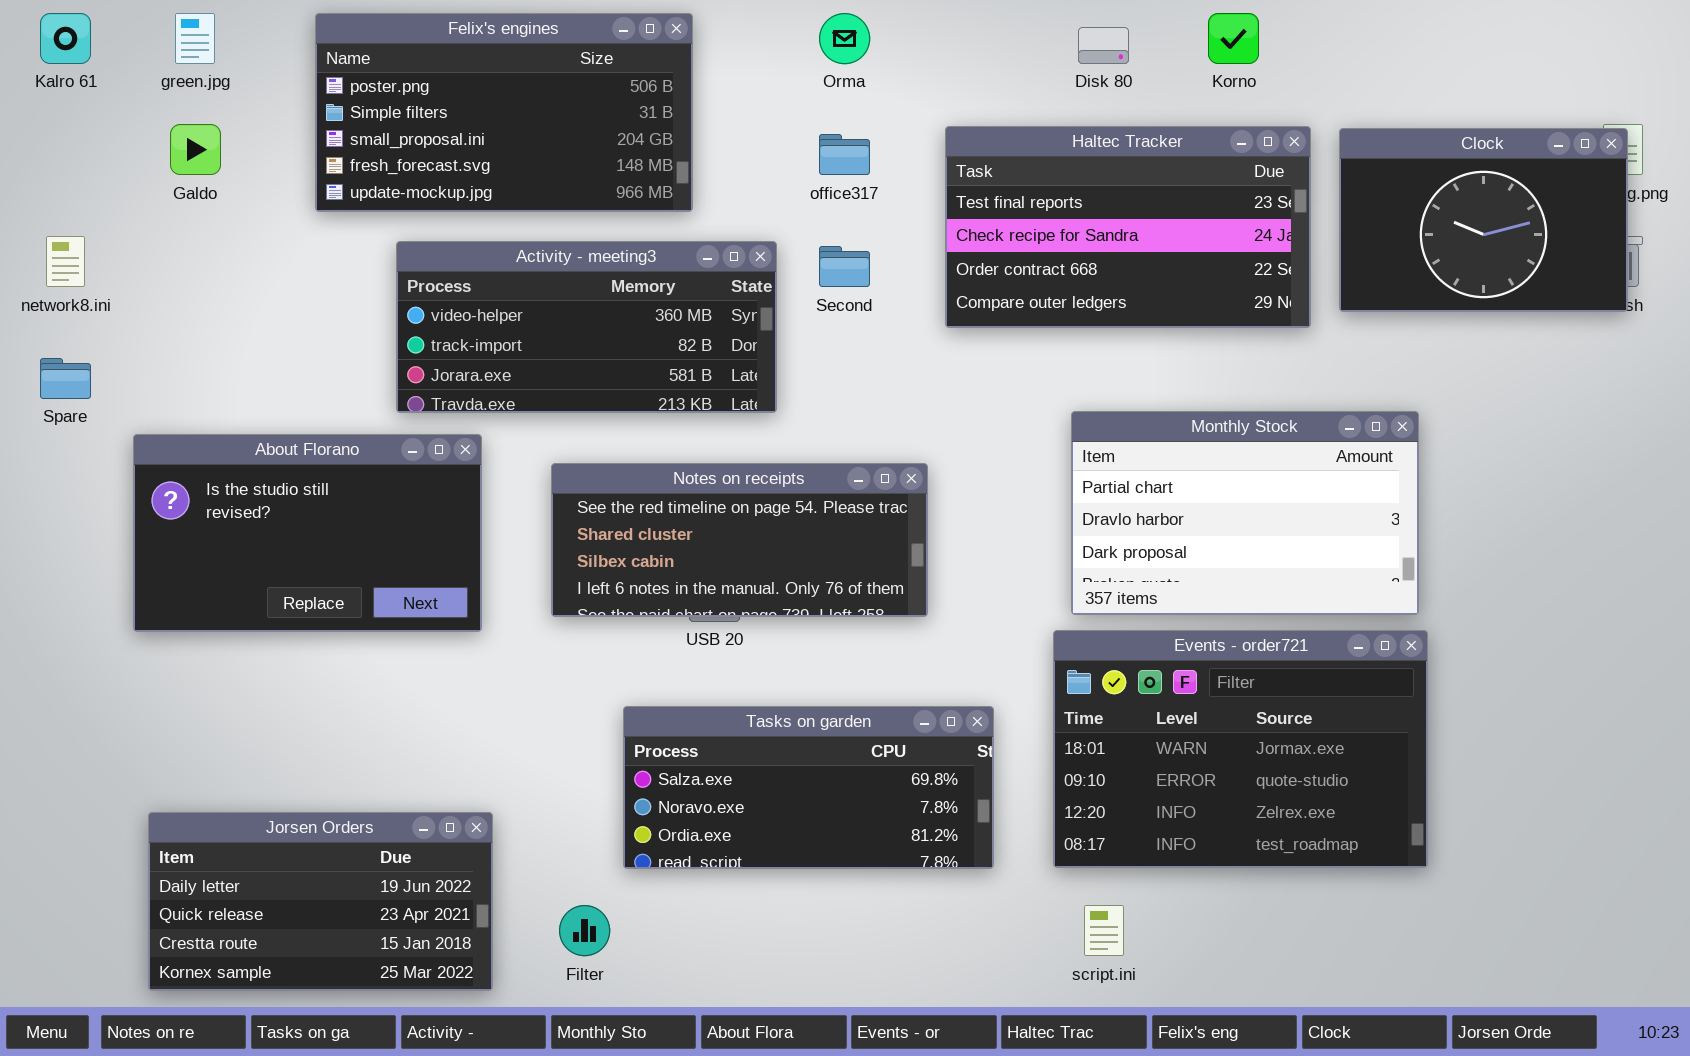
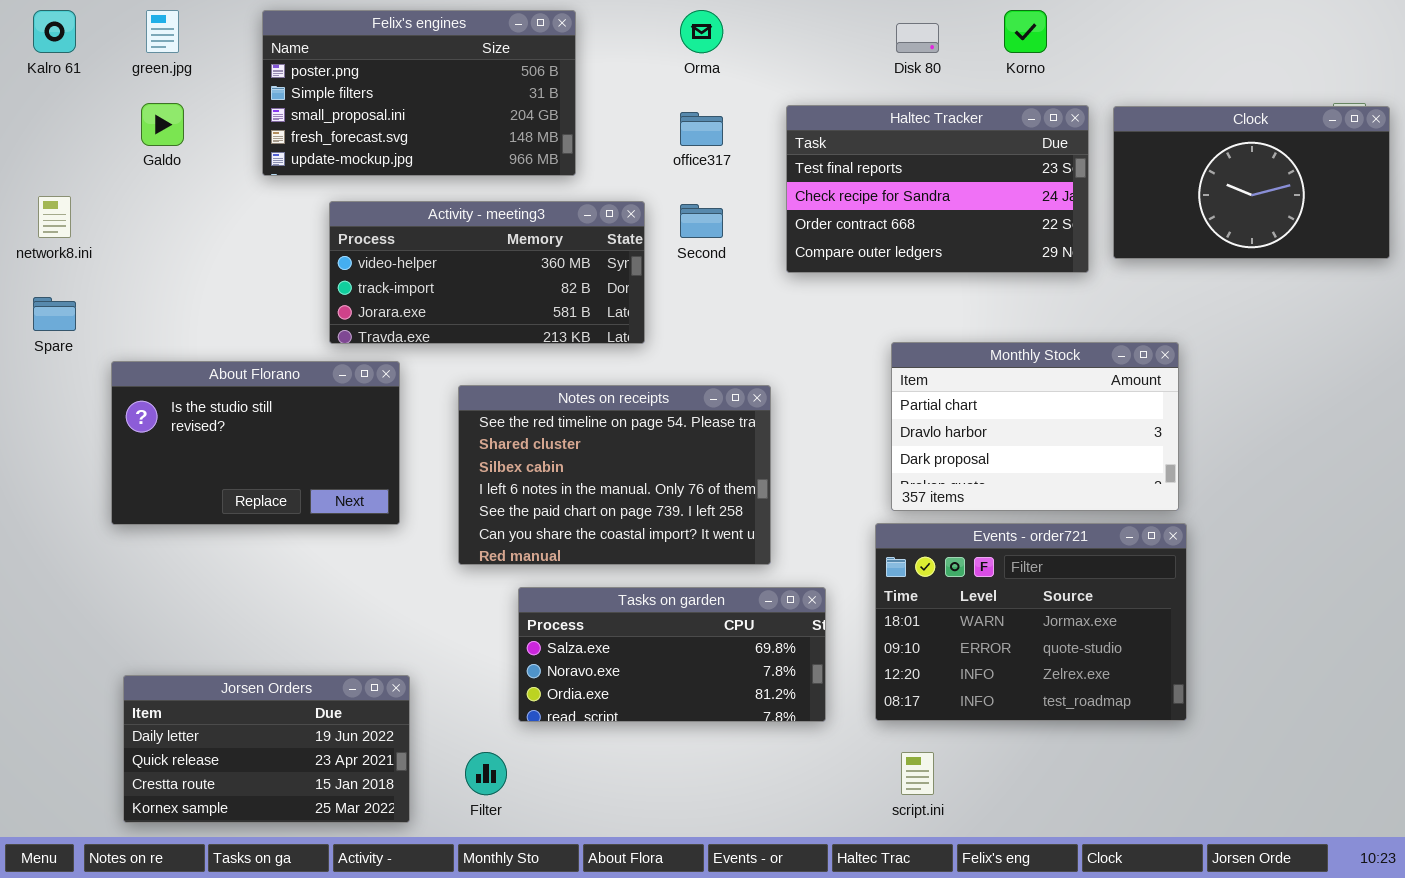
Clock: [1339,128,1628,312] -> [1113,106,1390,259], resized
Notes on receipts: [551,463,928,617] -> [458,385,771,565], resized

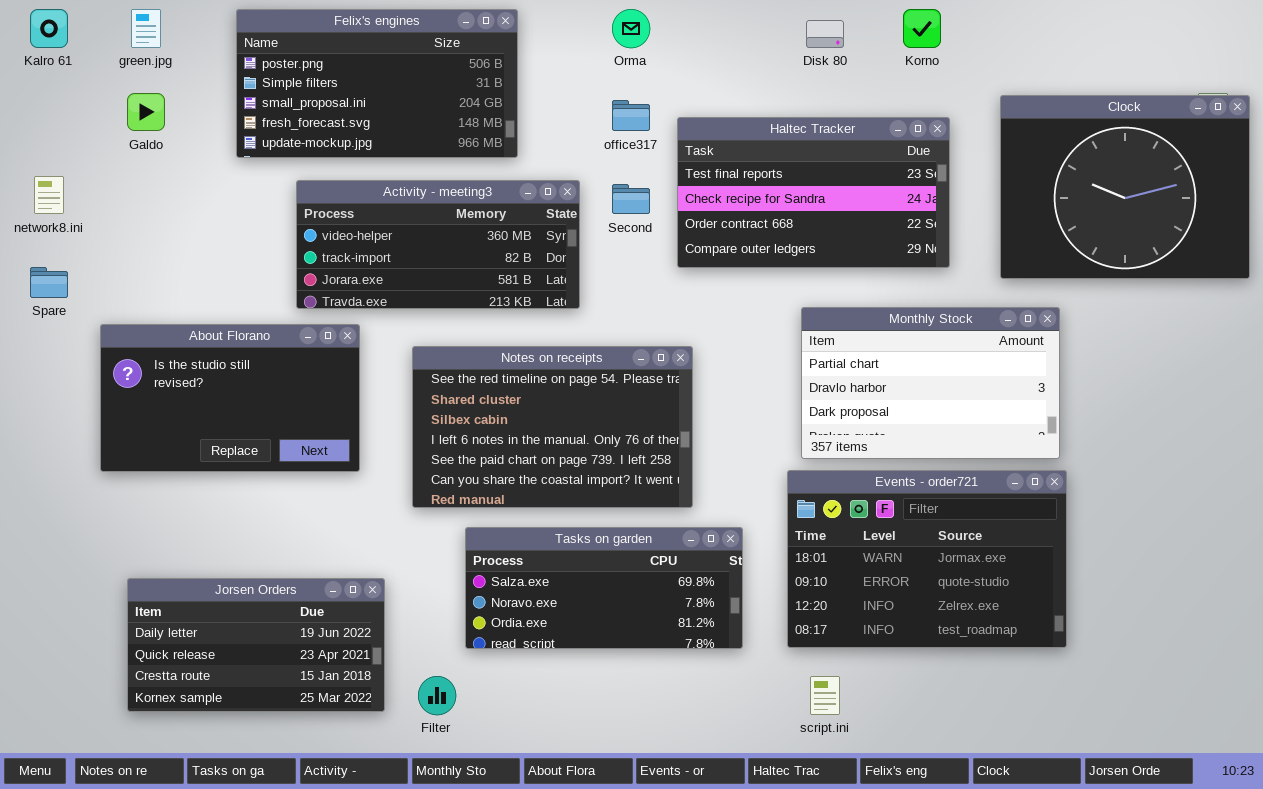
Haltec Tracker: [786,105,1089,273] -> [677,117,950,268], moved
Clock: [1113,106,1390,259] -> [1000,95,1250,279], resized
Jorsen Orders: [123,675,410,823] -> [127,578,385,712], moved

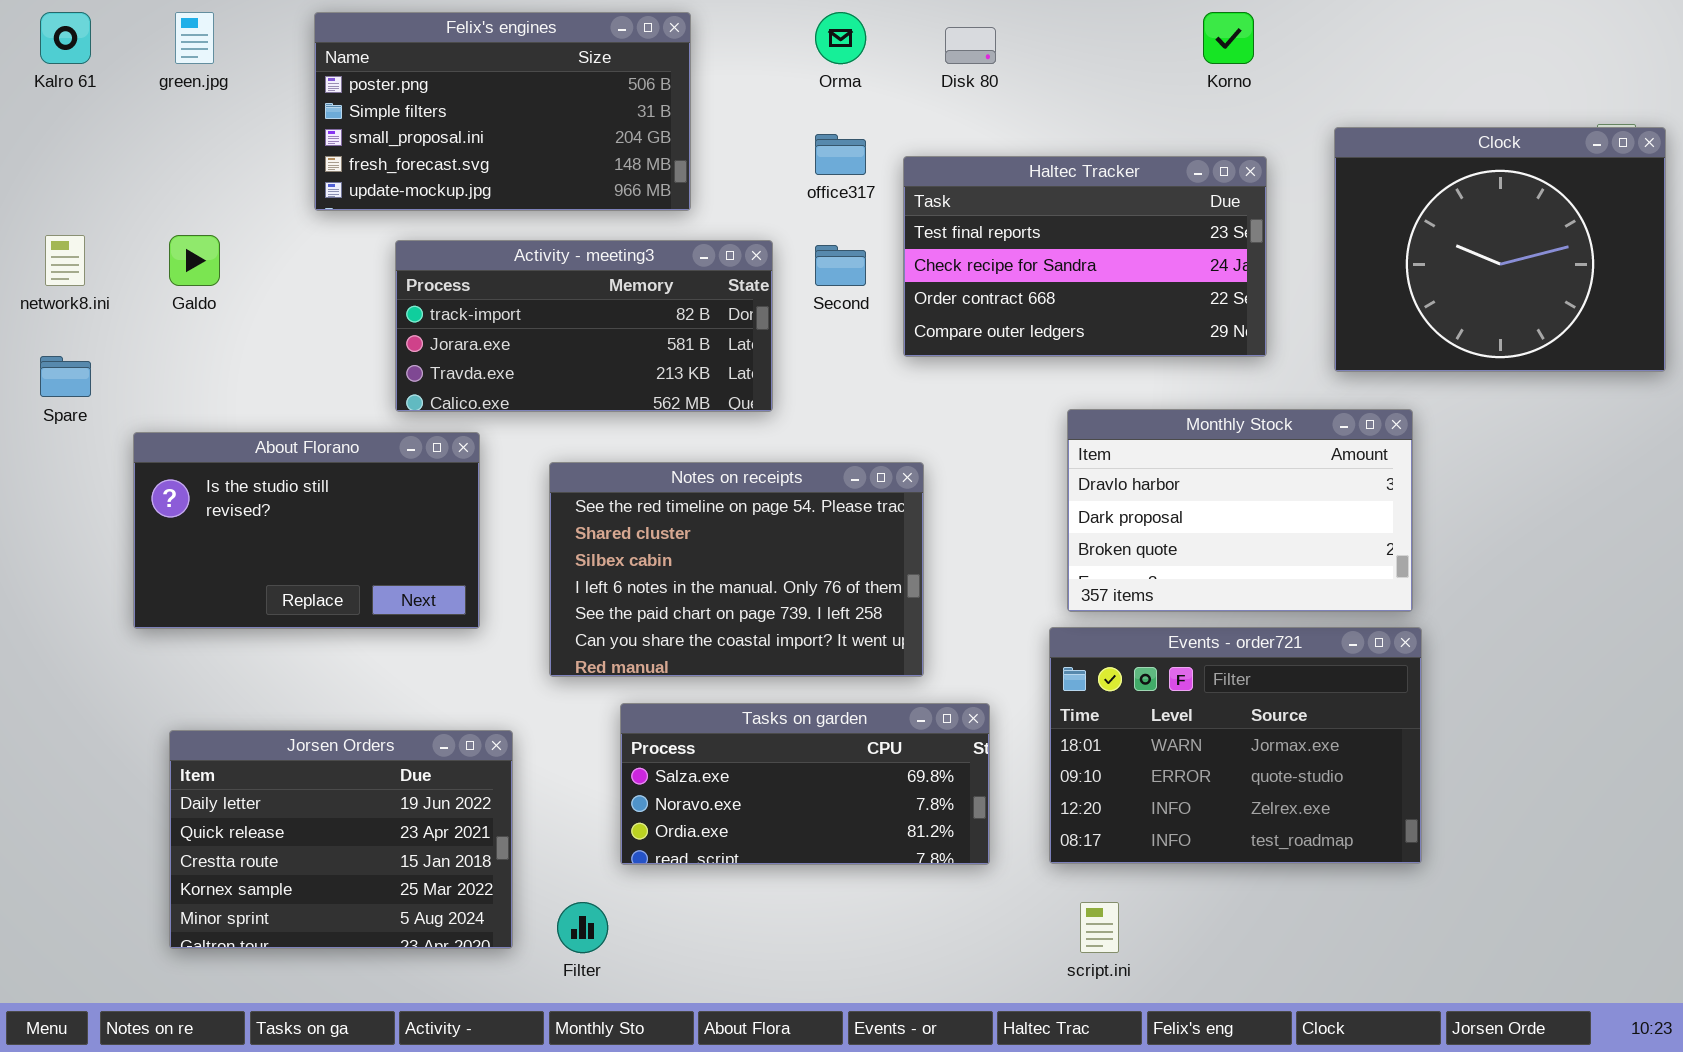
Disk 80: [806,20,844,48] -> [945,27,996,64], moved
Galdo: [127,93,165,131] -> [169,235,220,286], moved
Activity - meeting3: [296,180,580,309] -> [395,240,773,412], scrolled down 1 row
Monthly Stock: [801,307,1060,459] -> [1067,409,1413,612], scrolled down 1 row
Jorsen Orders: [127,578,385,712] -> [169,730,513,949], resized

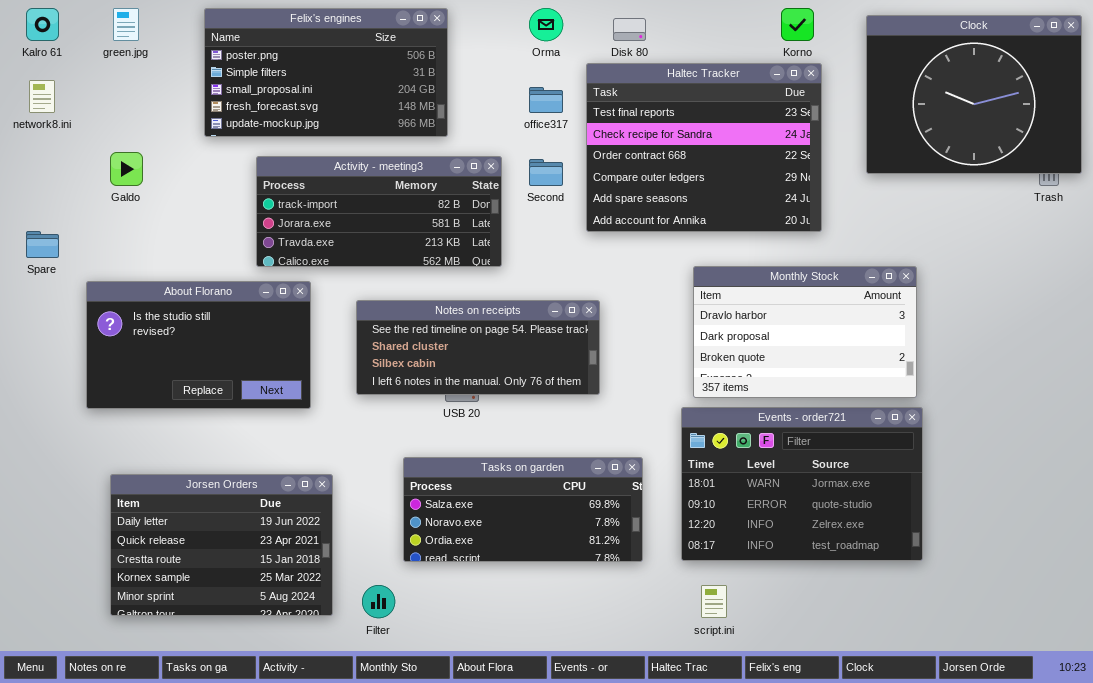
Clock: [1334,127,1666,372] -> [866,15,1082,174], moved
Haltec Tracker: [903,156,1267,357] -> [586,63,822,232], resized
network8.ini: [45,235,85,286] -> [29,80,55,113], moved
Notes on receipts: [549,462,924,677] -> [356,300,600,395], resized

